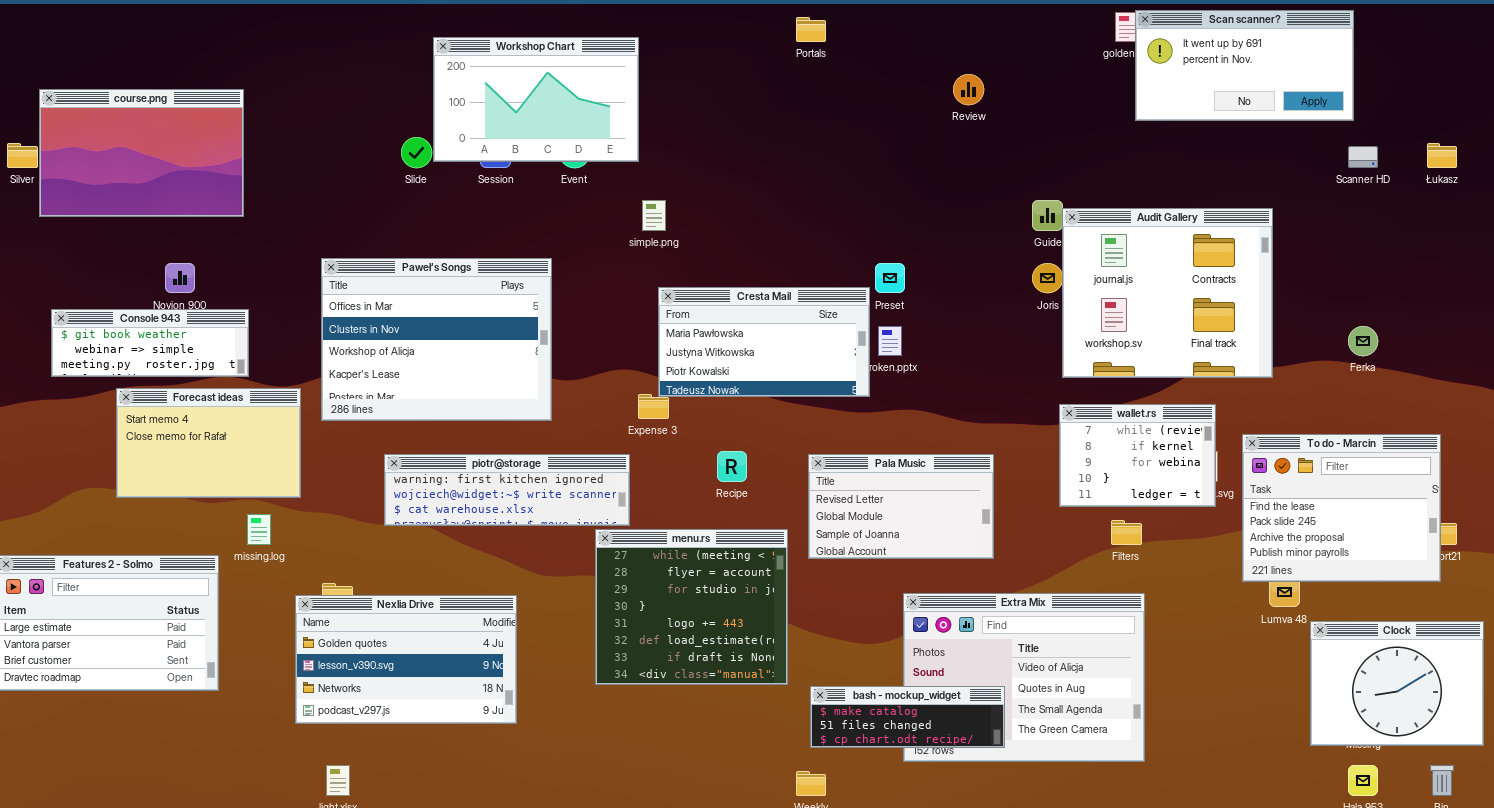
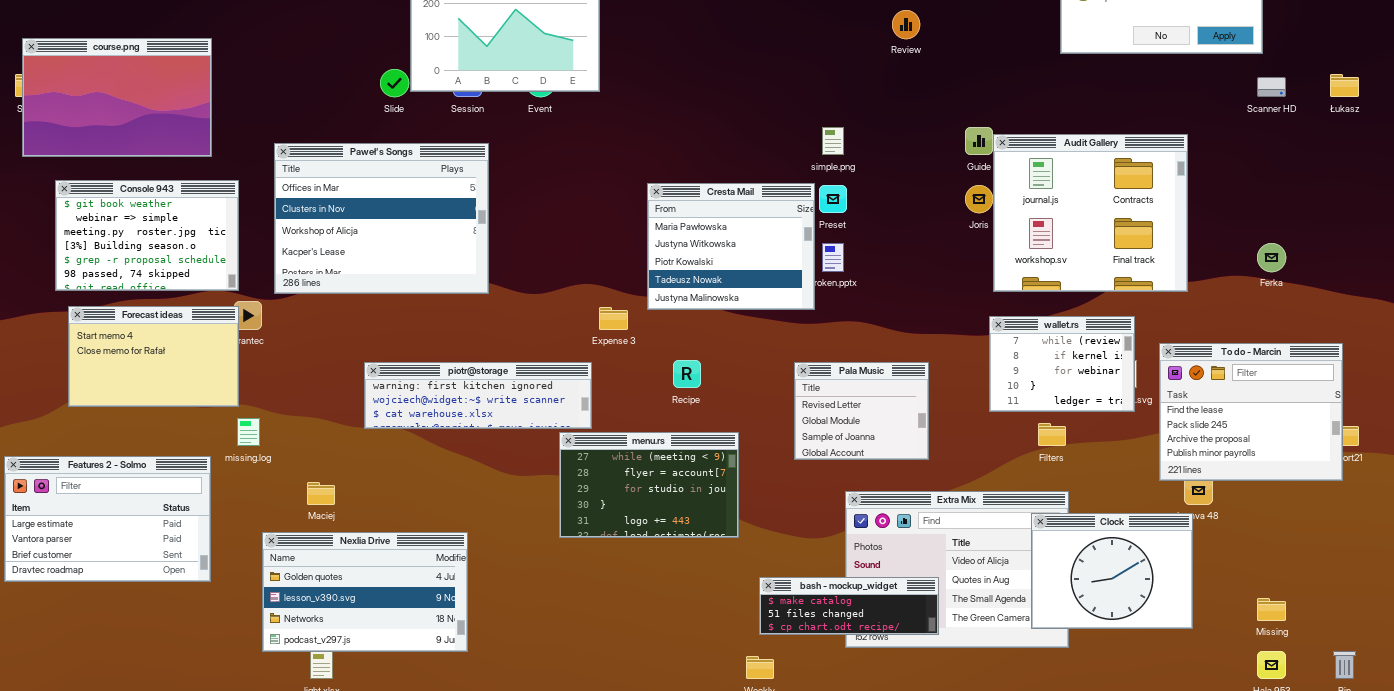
course.png: [39,89,244,217] -> [22,38,212,157], moved
simple.png: [642,200,666,231] -> [822,127,844,155], moved
Paweł's Songs: [321,258,552,421] -> [274,143,489,294], moved
Cresta Mail: [658,287,870,397] -> [647,183,815,310], resized
Console 943: [51,309,249,377] -> [55,180,239,291], resized
Forecast ideas: [116,388,301,498] -> [68,306,239,407], moved
Pala Music: [808,454,994,559] -> [794,362,929,460], resized
menu.rs: [595,529,788,685] -> [559,432,739,538], resized
Nexlia Drive: [295,595,517,724] -> [262,532,468,652], moved
Clock: [1310,621,1484,746] -> [1031,513,1193,629], moved

